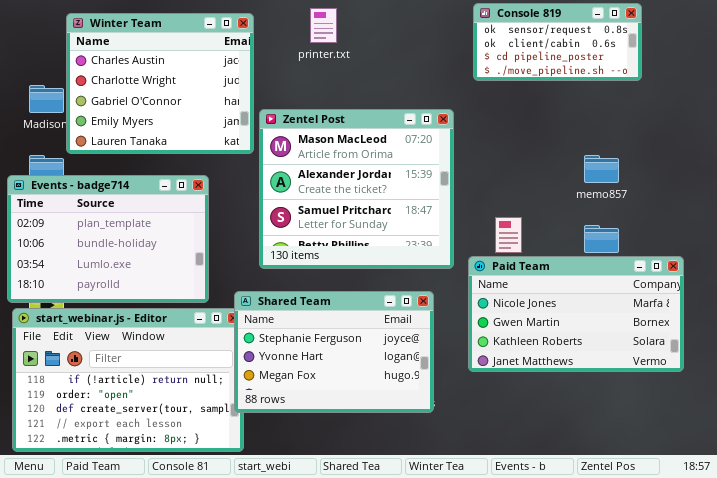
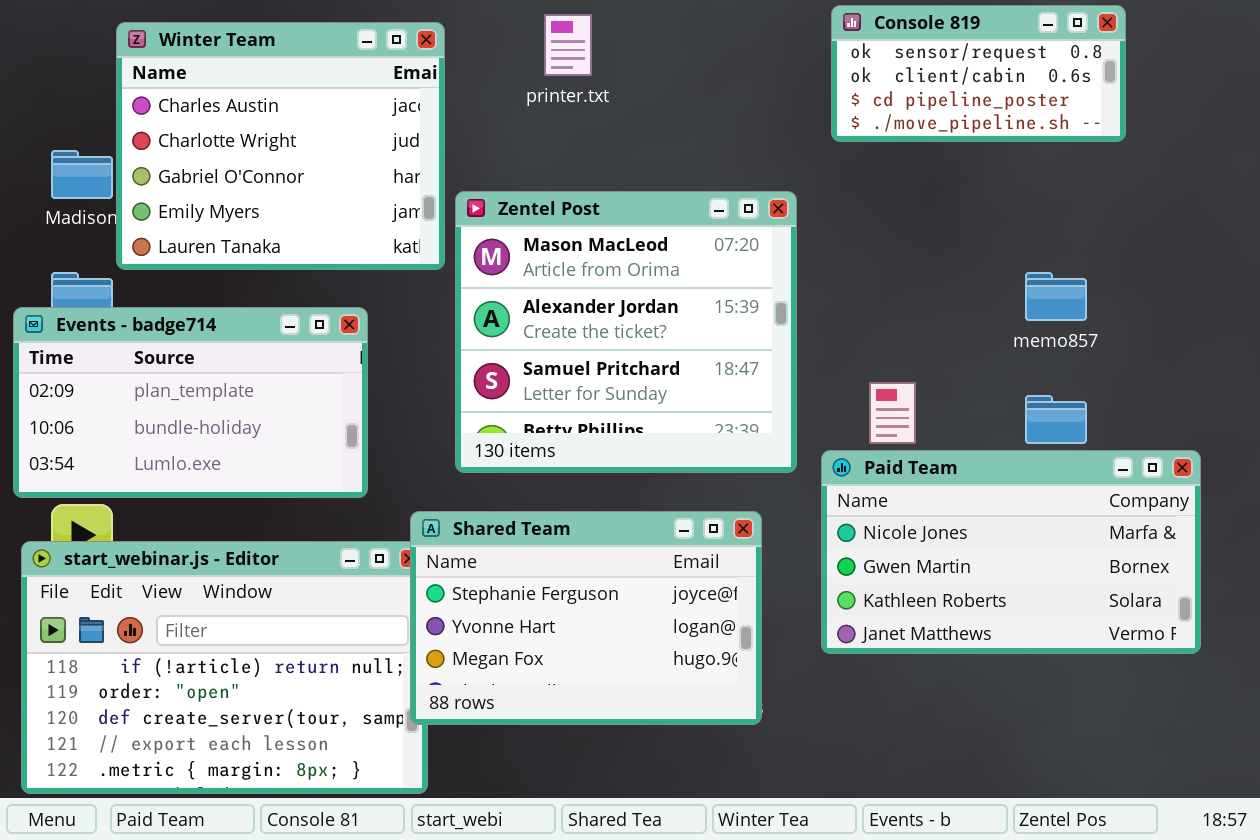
Events - badge714: [7,175,209,303] -> [13,307,368,498], resized

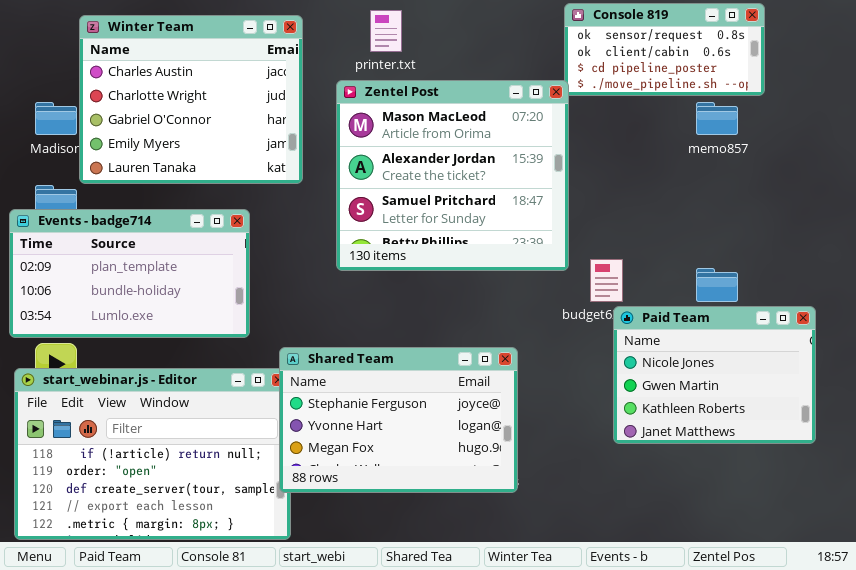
Zentel Post: [455,191,797,473] -> [336,80,569,271], moved
memo857: [1025,272,1087,321] -> [696,102,738,135], moved
Paid Team: [821,450,1201,654] -> [613,306,816,444], resized

